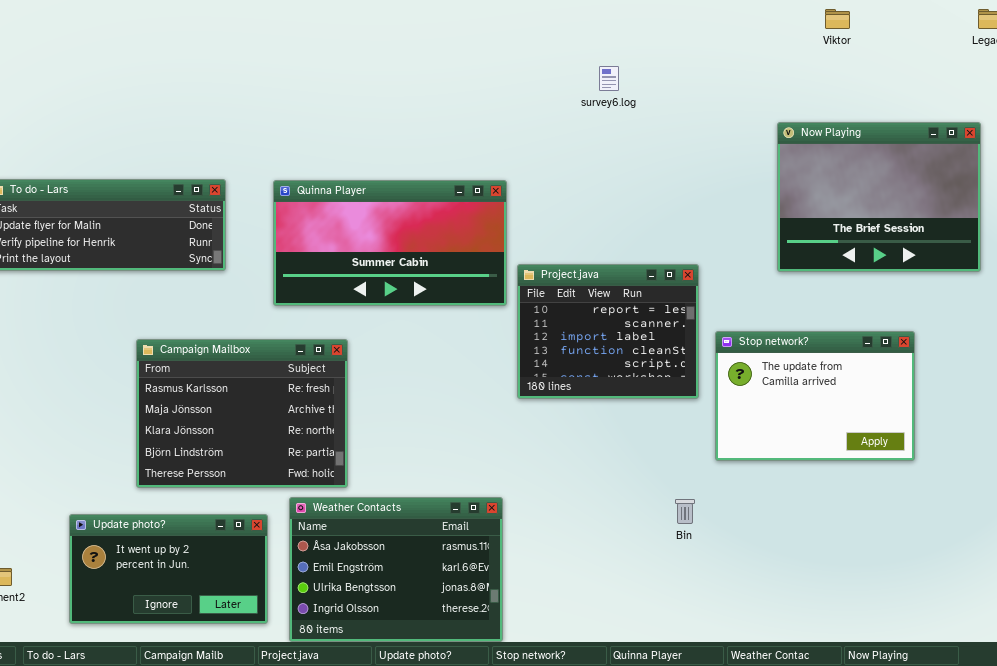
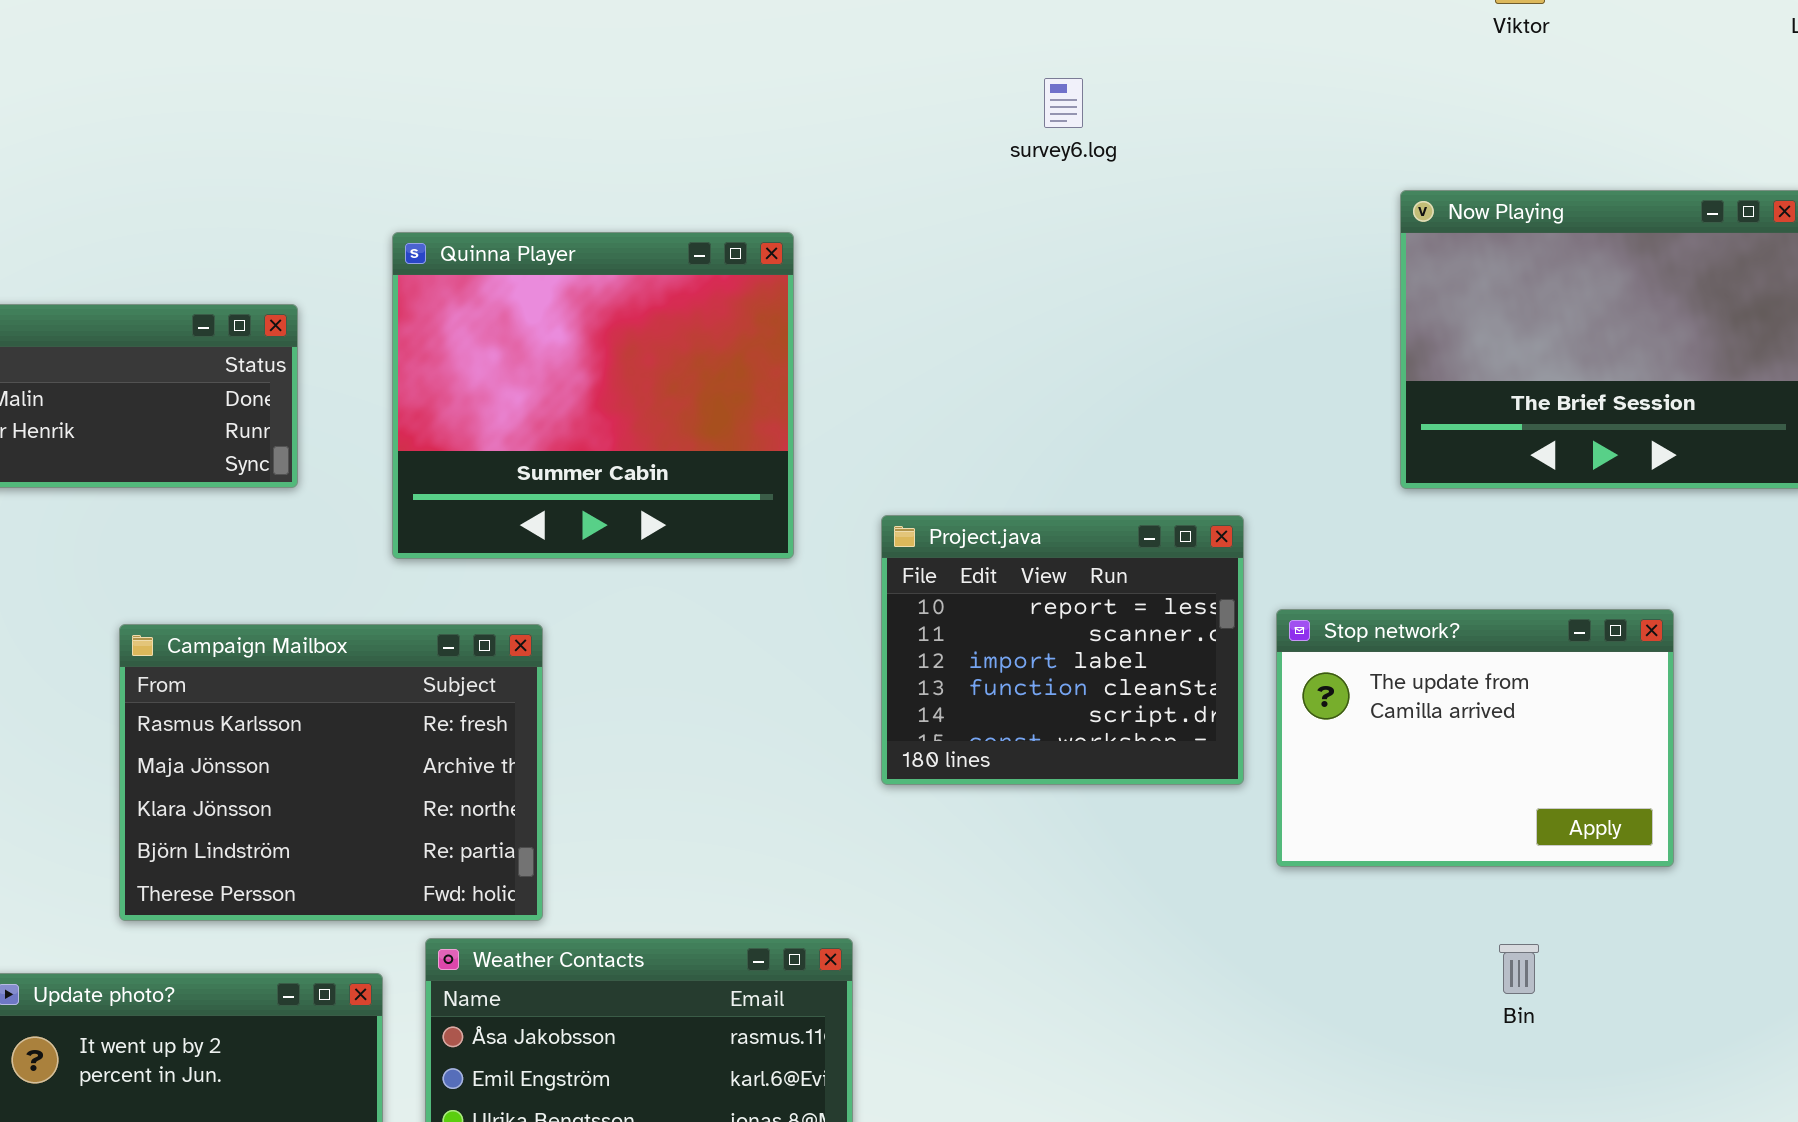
Quinna Player: [273,180,507,306] -> [392,232,794,559], resized
Project.java: [517,264,699,399] -> [881,515,1244,785], moved
Bin: [675,499,695,524] -> [1499,944,1539,994], moved

